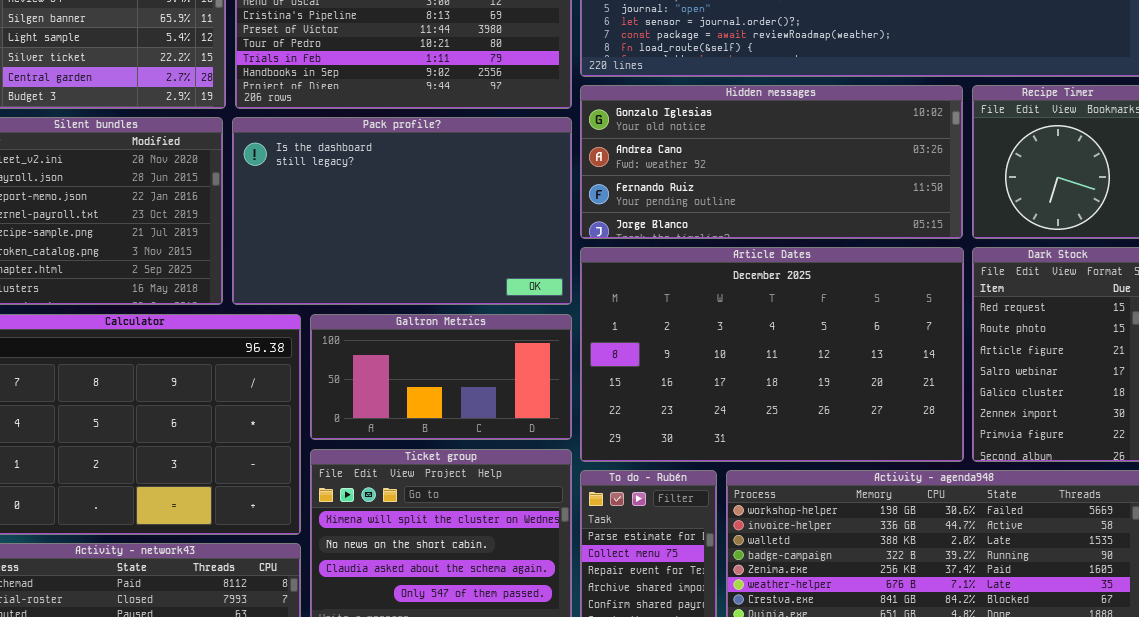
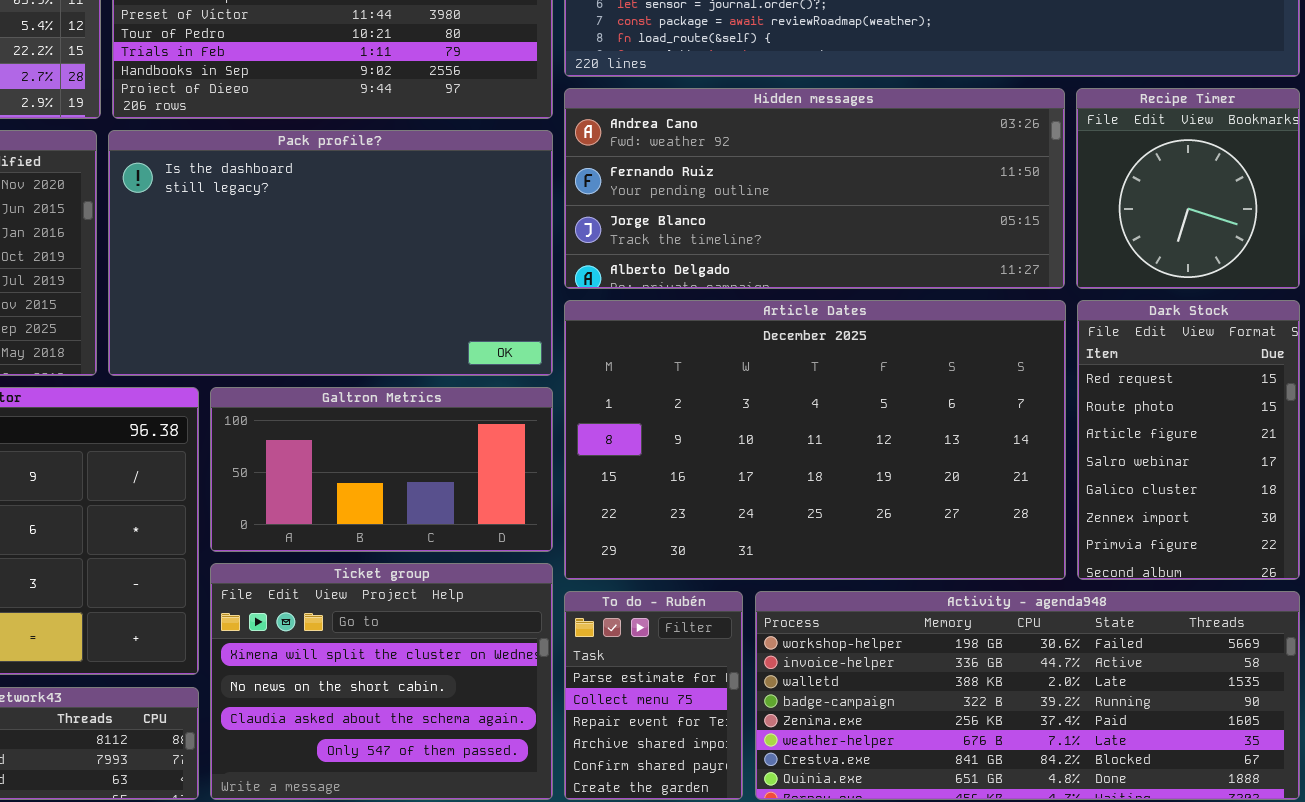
Hidden messages: [580,85,963,239] -> [564,88,1065,289], scrolled down 1 row

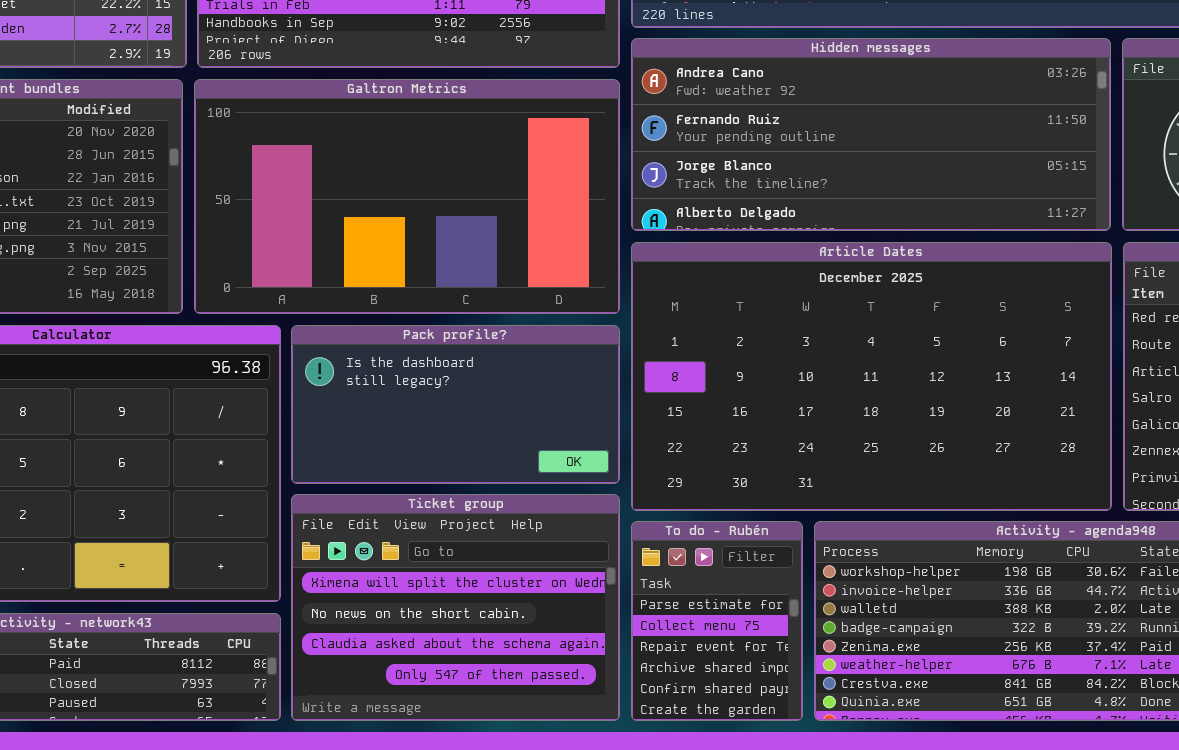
Pack profile?: [108,130,553,376] -> [291,325,620,484], moved, resized
Galtron Metrics: [210,387,553,552] -> [194,79,620,314], moved, resized

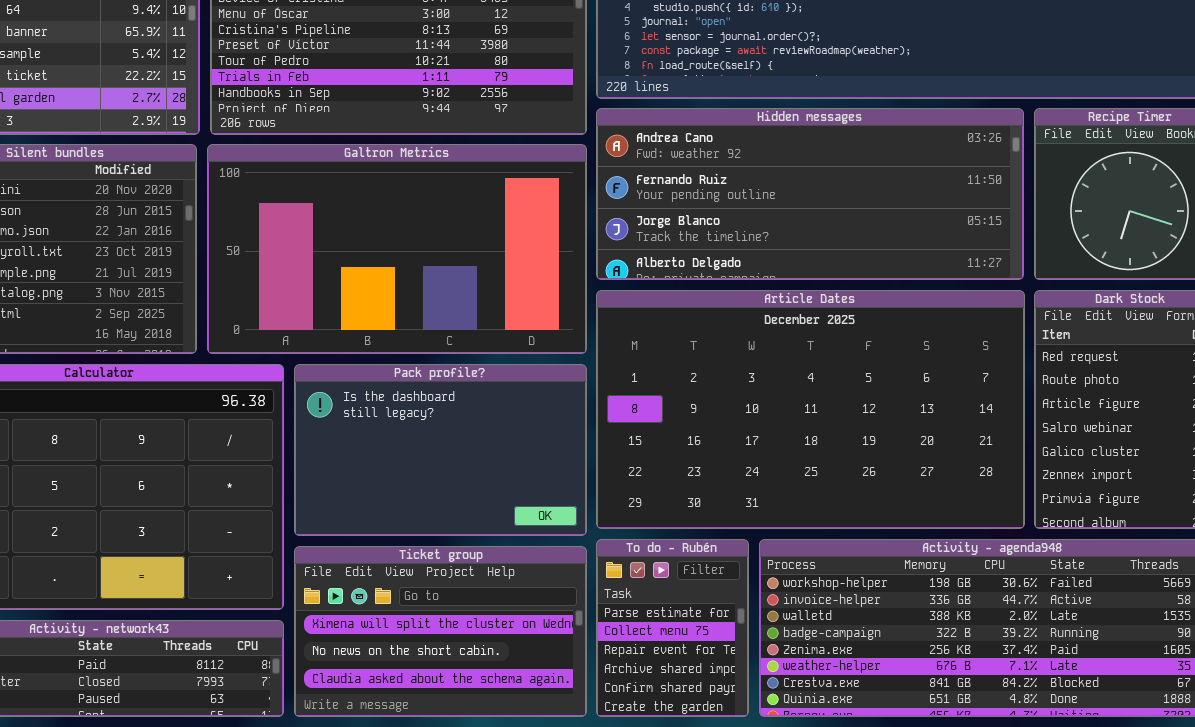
Pack profile?: [291,325,620,484] -> [294,364,587,536], resized
Ticket group: [291,494,620,721] -> [294,546,587,717], resized

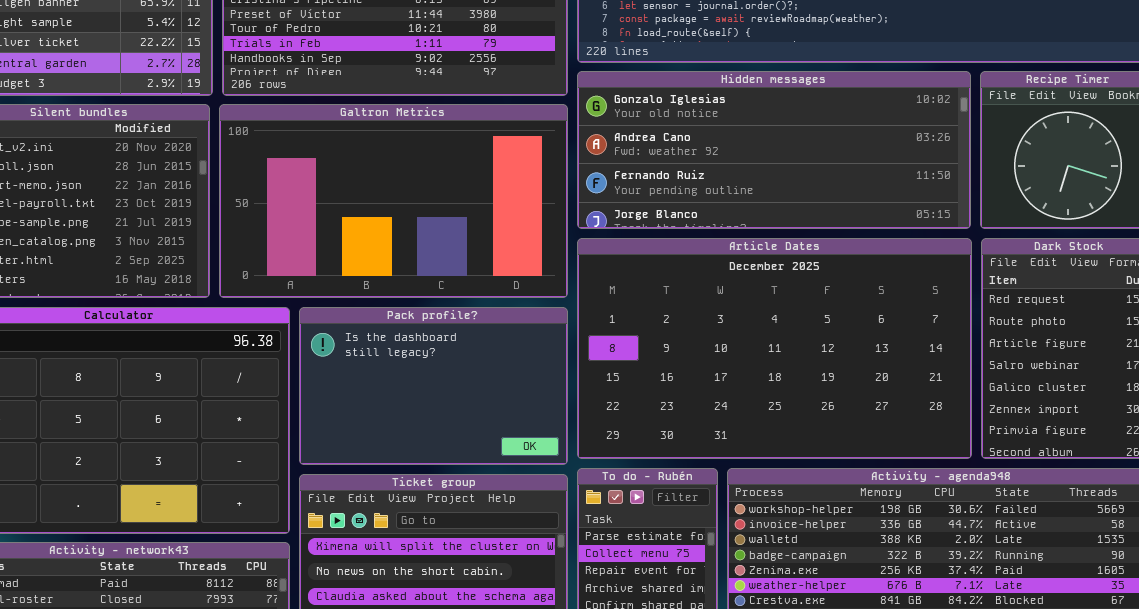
Hidden messages: [596,108,1024,280] -> [577,71,971,229], scrolled up 1 row

